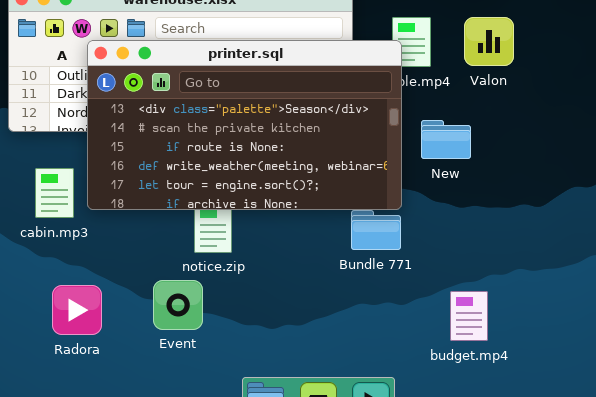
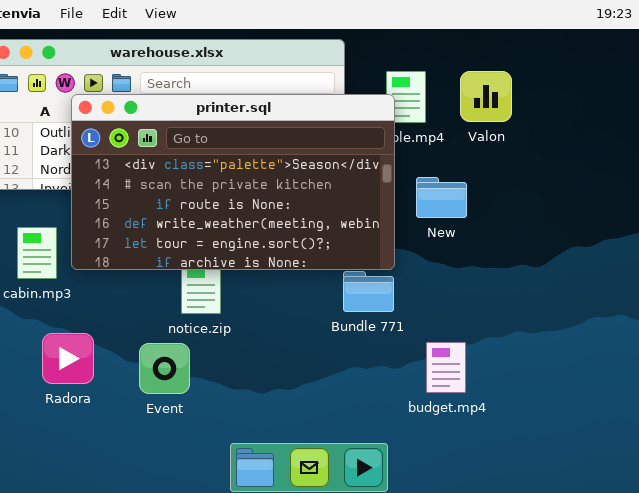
Radora: [52,285,102,335] -> [42,333,94,384], moved
budget.mp4: [450,291,488,341] -> [426,342,466,393], moved

